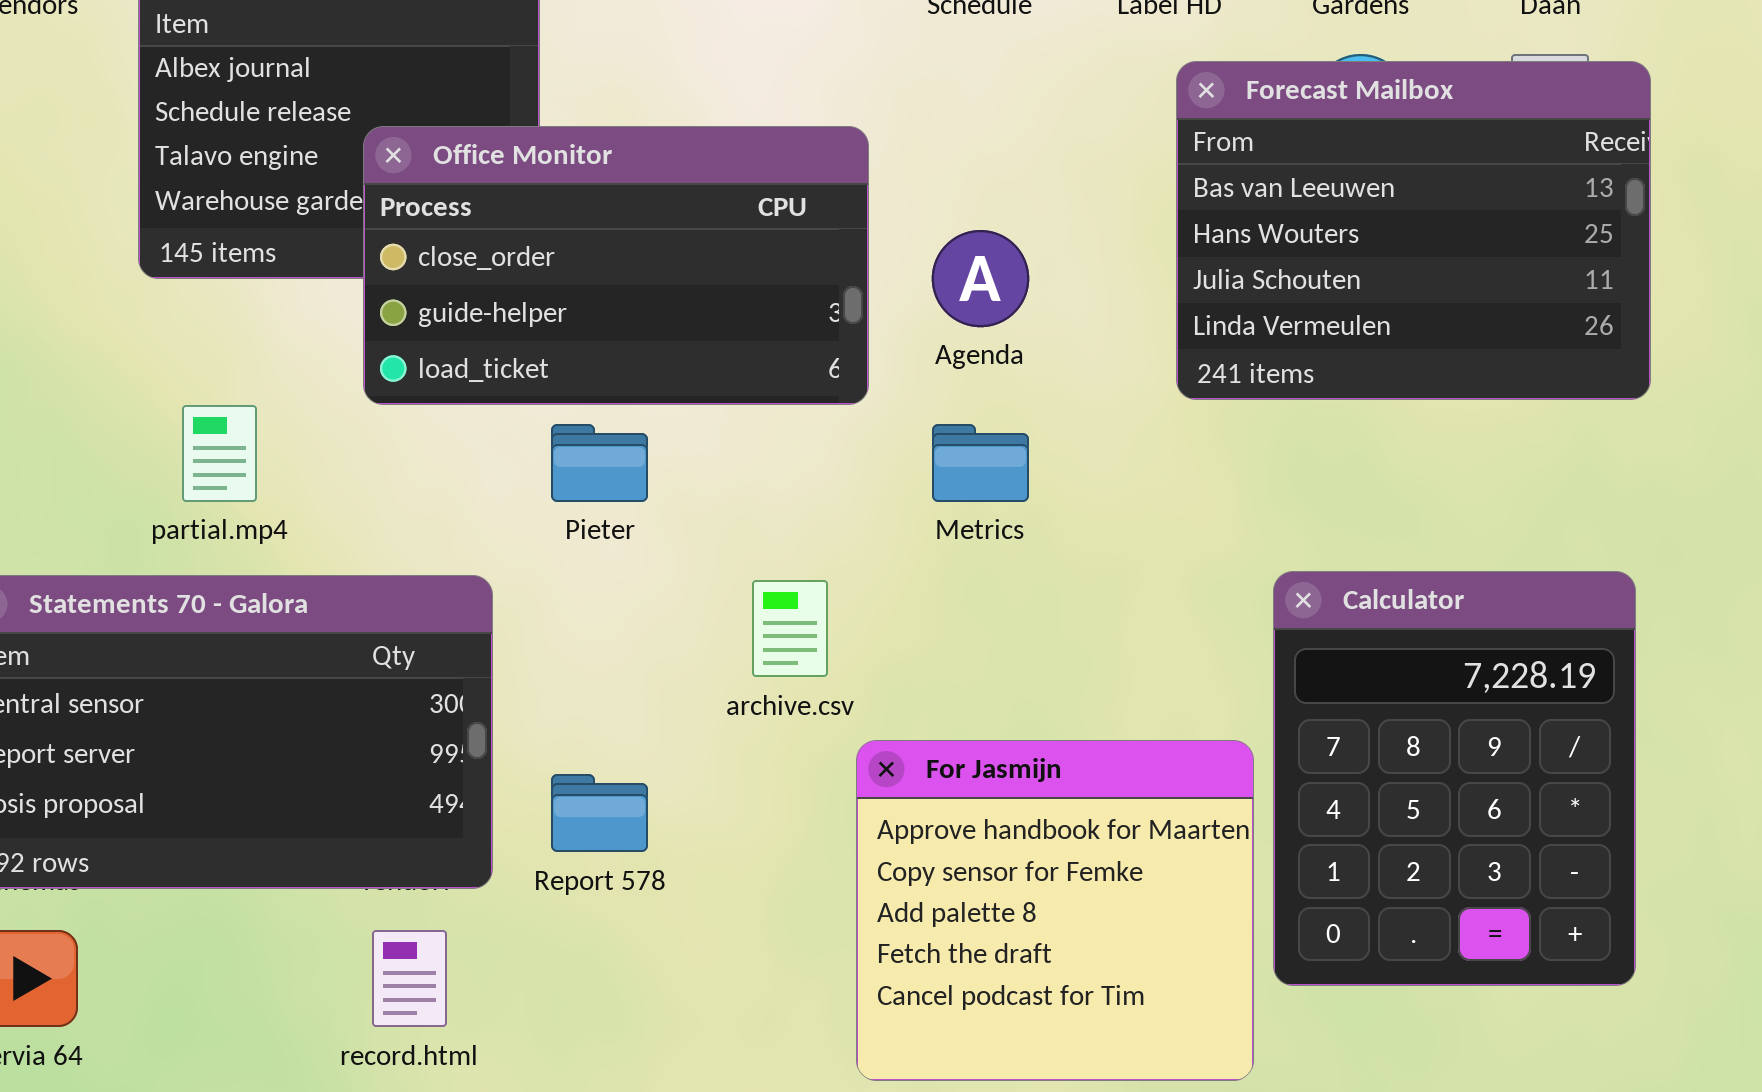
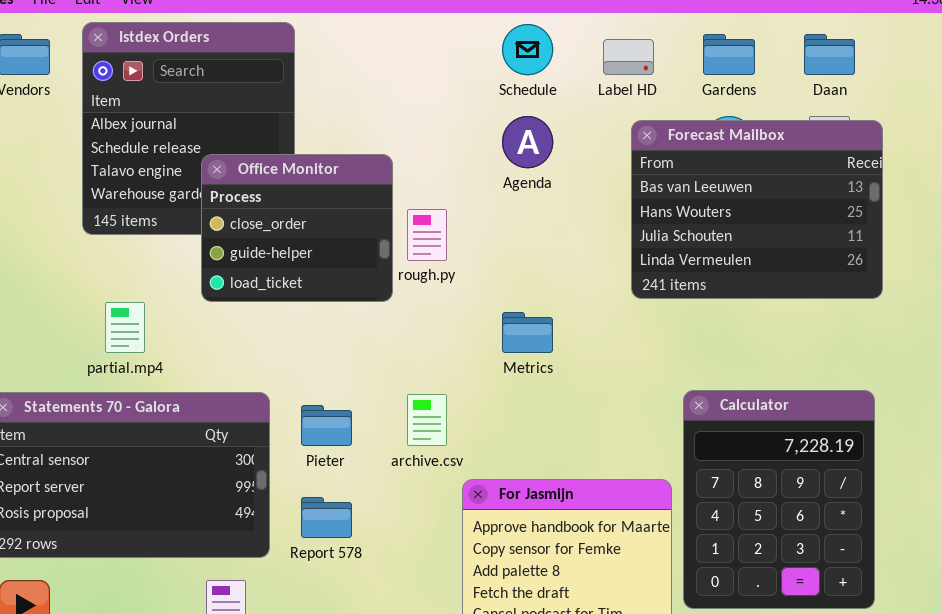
Office Monitor: [363,126,869,405] -> [201,154,393,302], resized
Agenda: [932,230,1029,327] -> [502,116,553,168], moved
Pieter: [551,424,648,502] -> [301,405,352,446], moved

